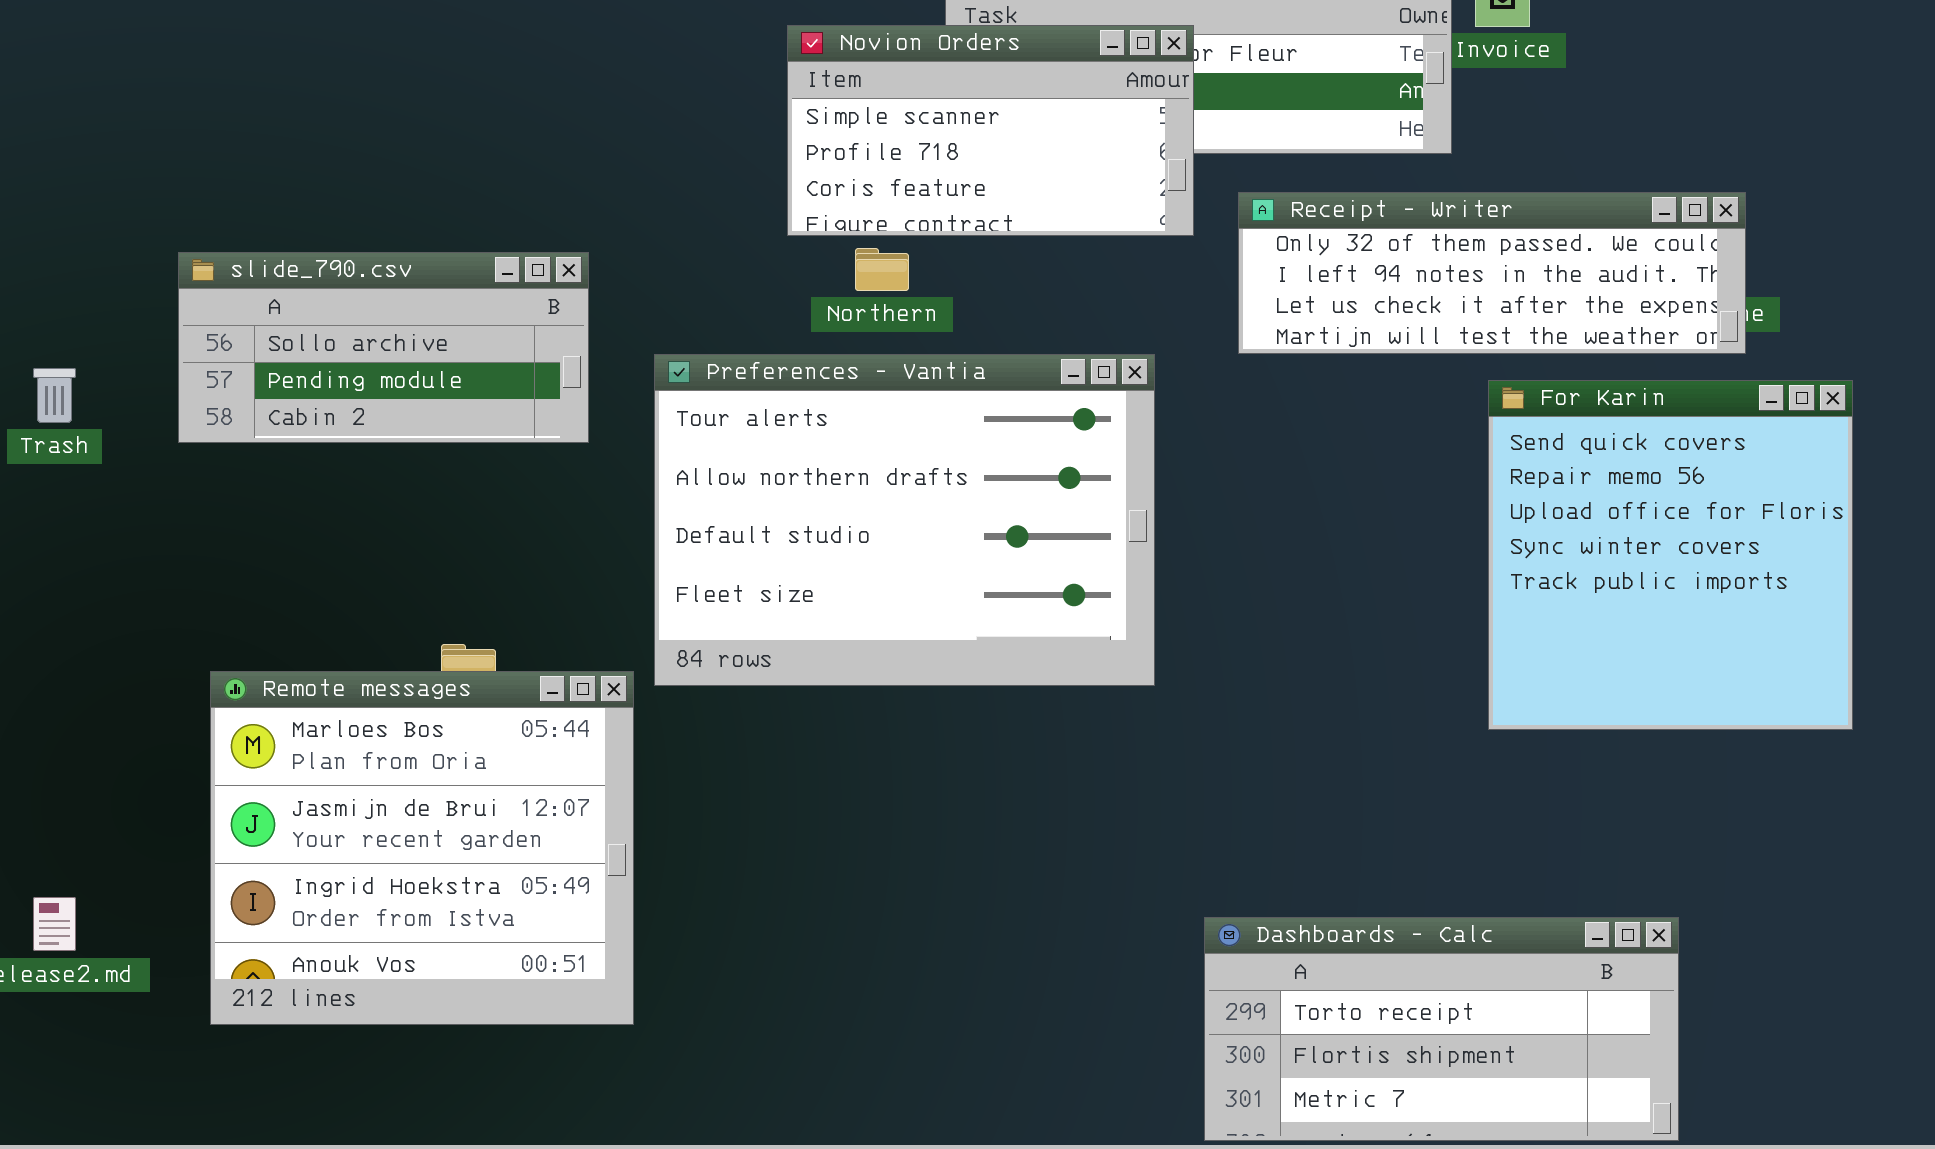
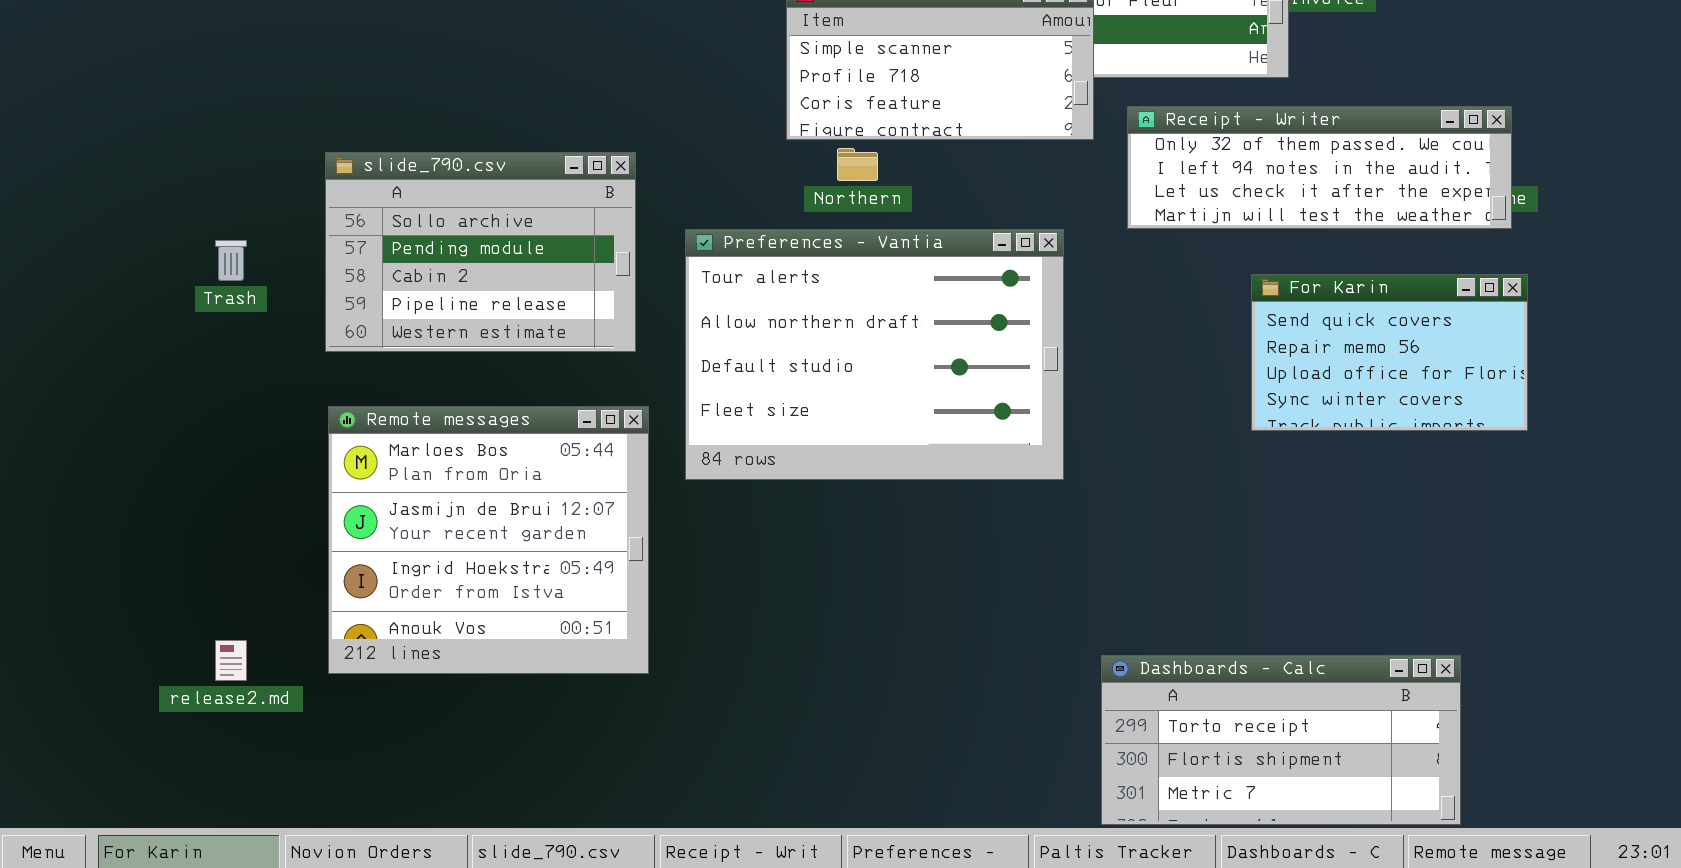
slide_790.csv: [178,252,589,443] -> [325,152,636,352], resized
For Karin: [1488,380,1853,730] -> [1251,274,1528,431], moved, resized
Remote messages: [210,671,634,1025] -> [328,406,649,674], moved

